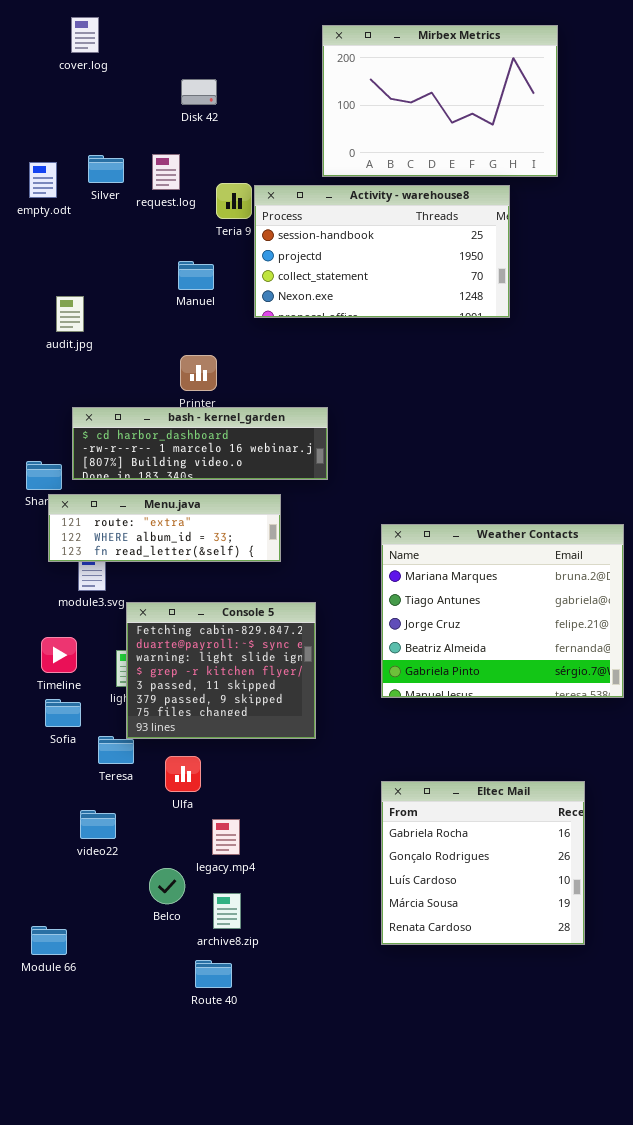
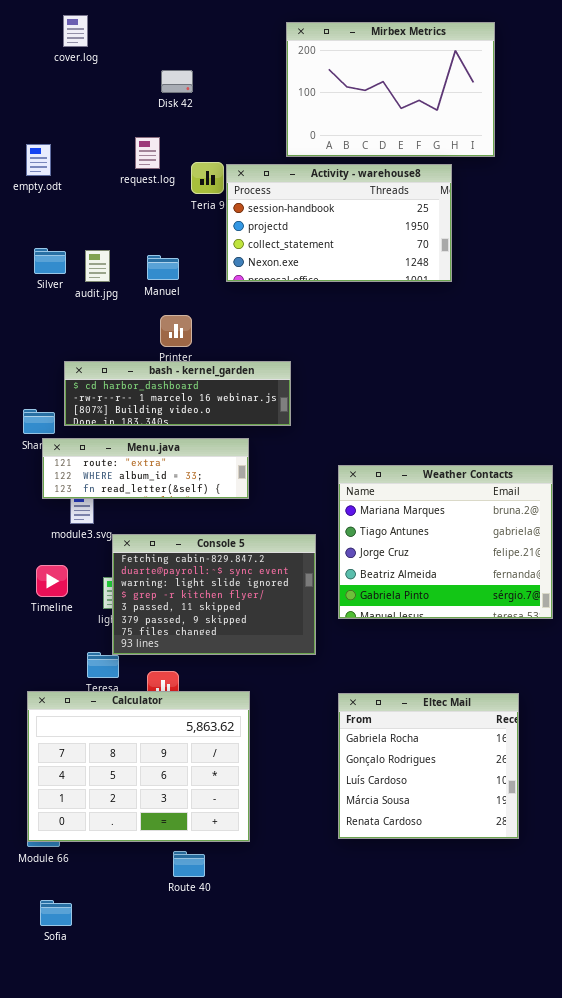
Silver: [88,155,124,183] -> [34,248,66,274], moved
Manuel: [178,261,214,290] -> [147,255,179,280], moved
audit.jpg: [56,296,84,332] -> [85,250,110,282], moved
Console 5: [126,602,316,739] -> [112,534,316,655], resized
Sofia: [45,699,81,727] -> [40,900,72,926], moved
Calculator: none -> [27,691,250,842], opened

